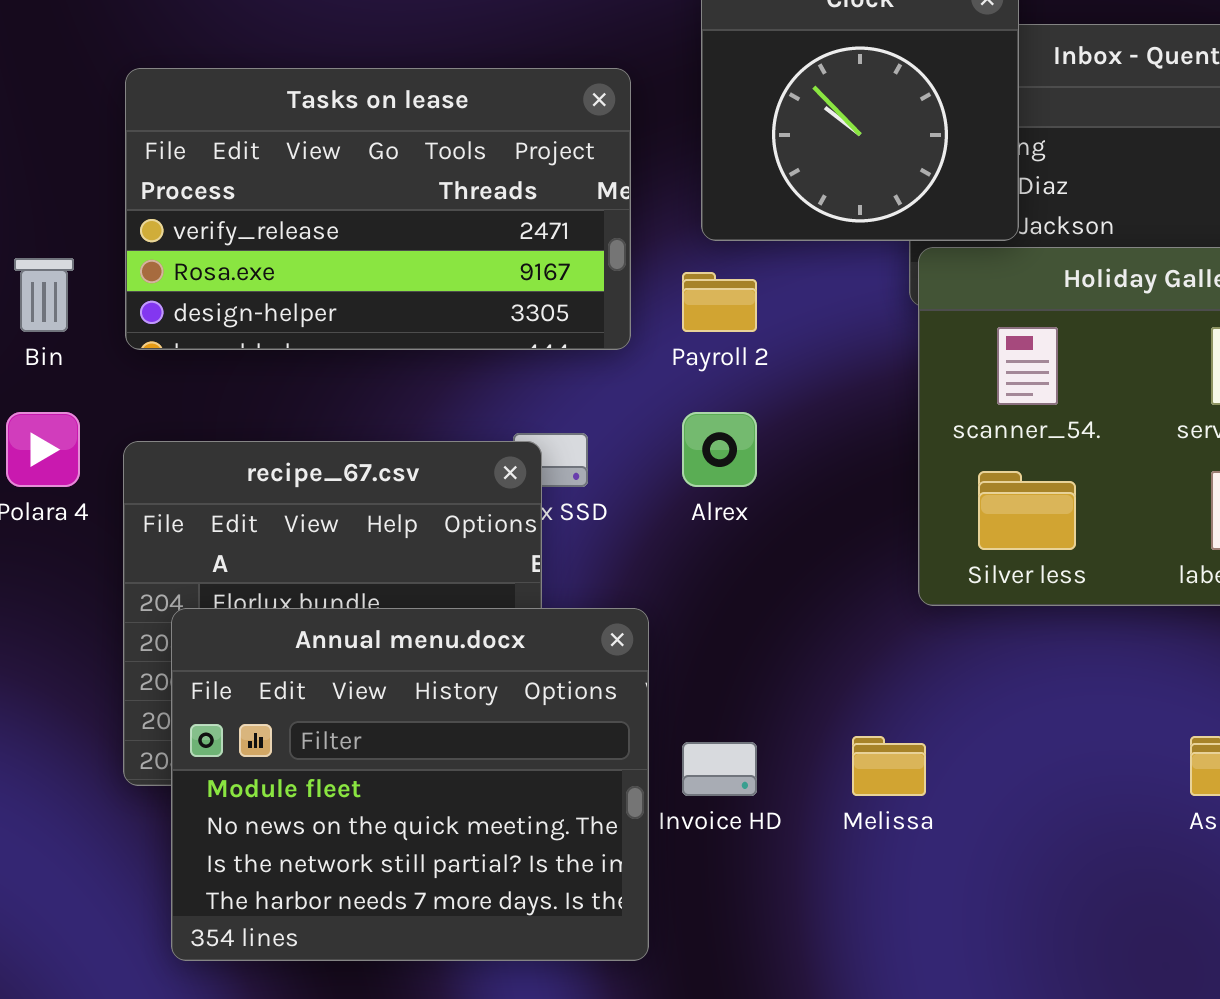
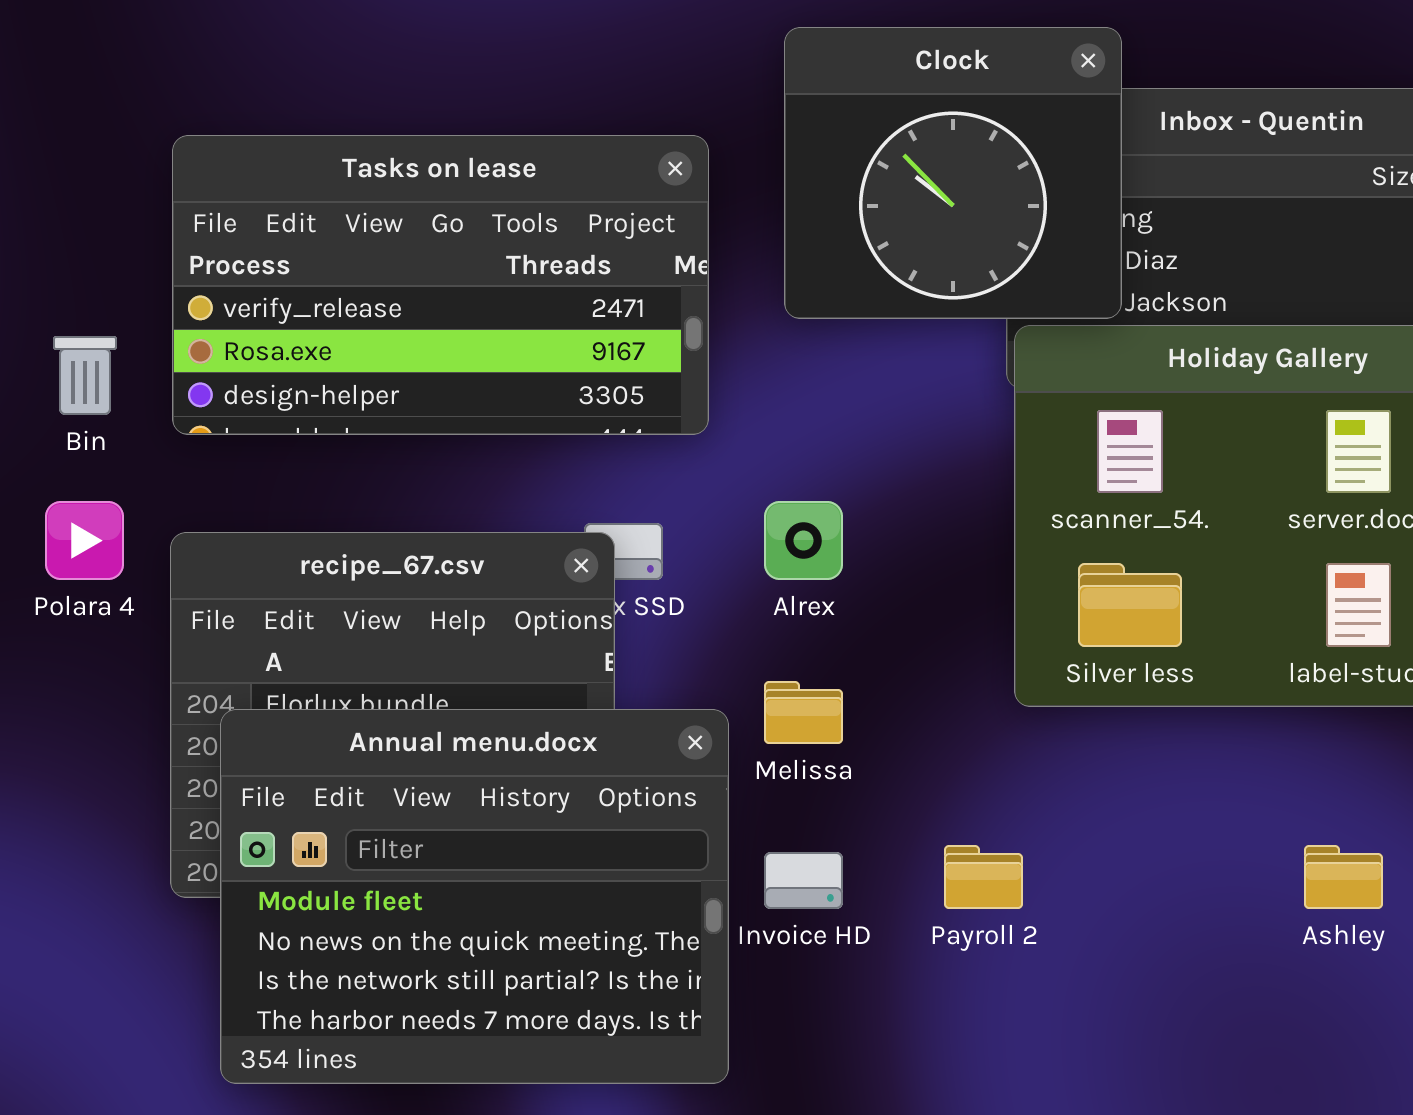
Payroll 2: [682,272,757,332] -> [944,845,1023,909], moved
Melissa: [852,736,926,796] -> [764,681,843,744], moved

